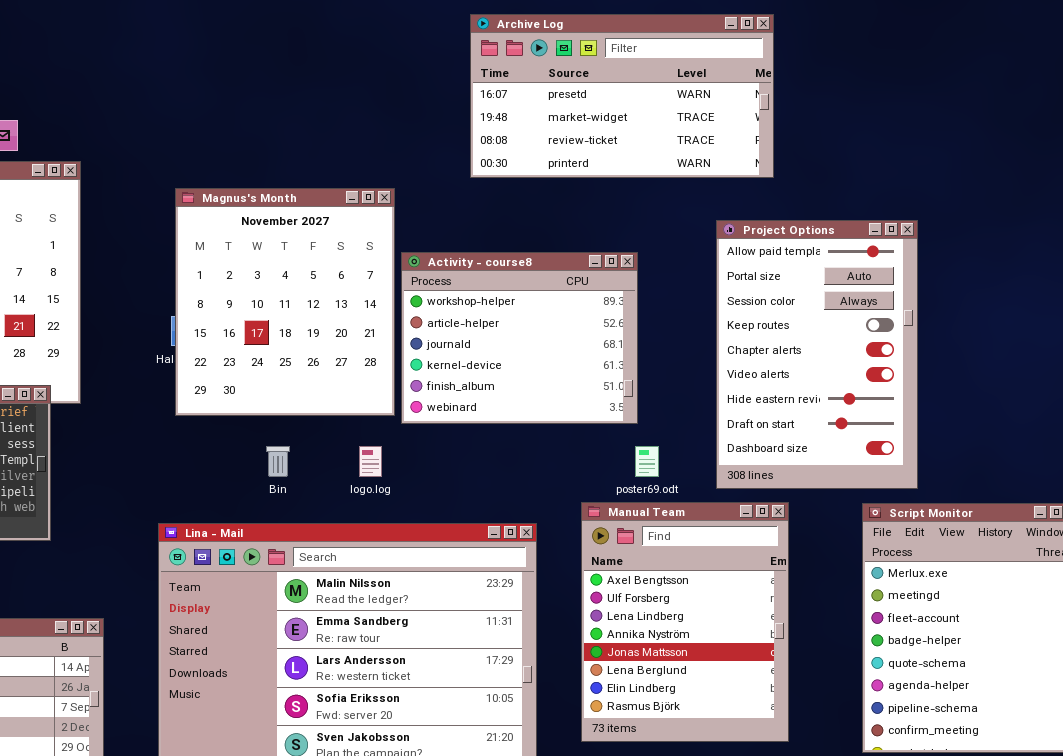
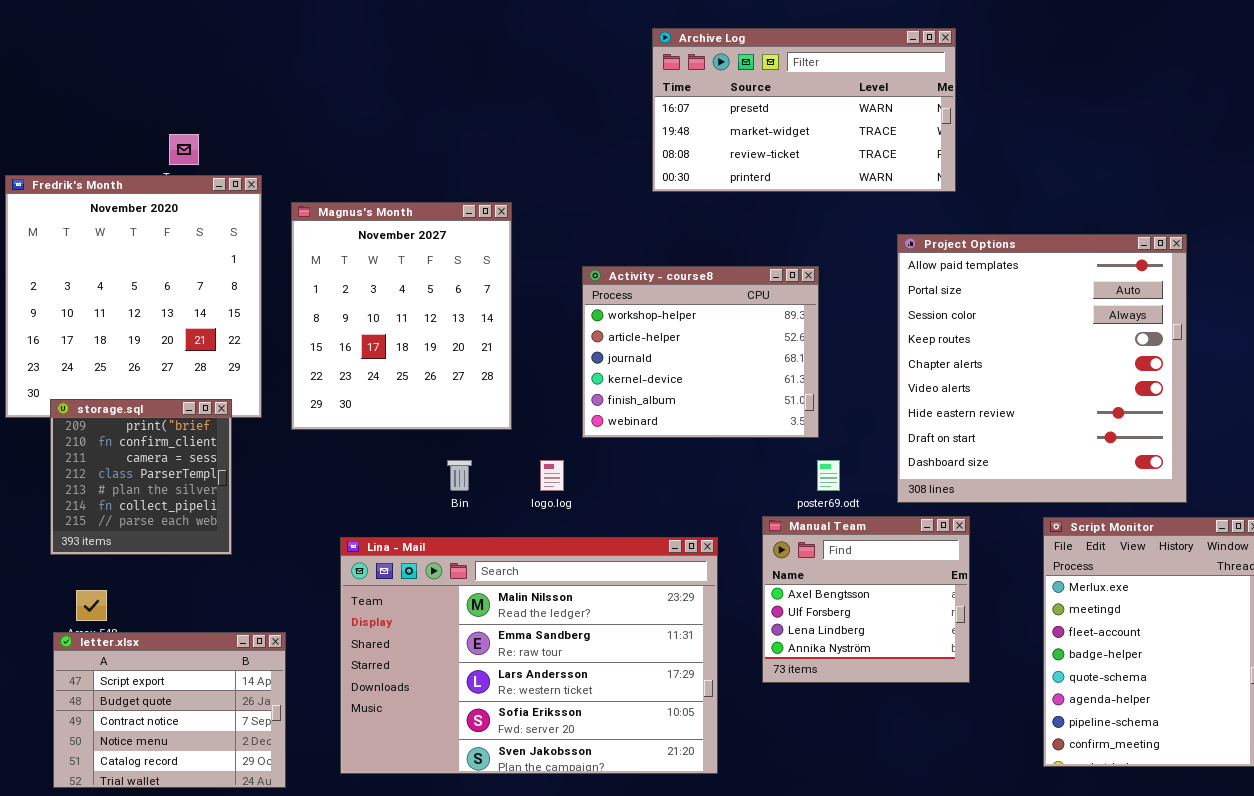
Magnus's Month: [175,188,395,416] -> [291,202,512,430], moved
Project Options: [716,220,918,489] -> [897,234,1187,503], resized
Manual Team: [581,502,789,742] -> [762,516,970,683], resized

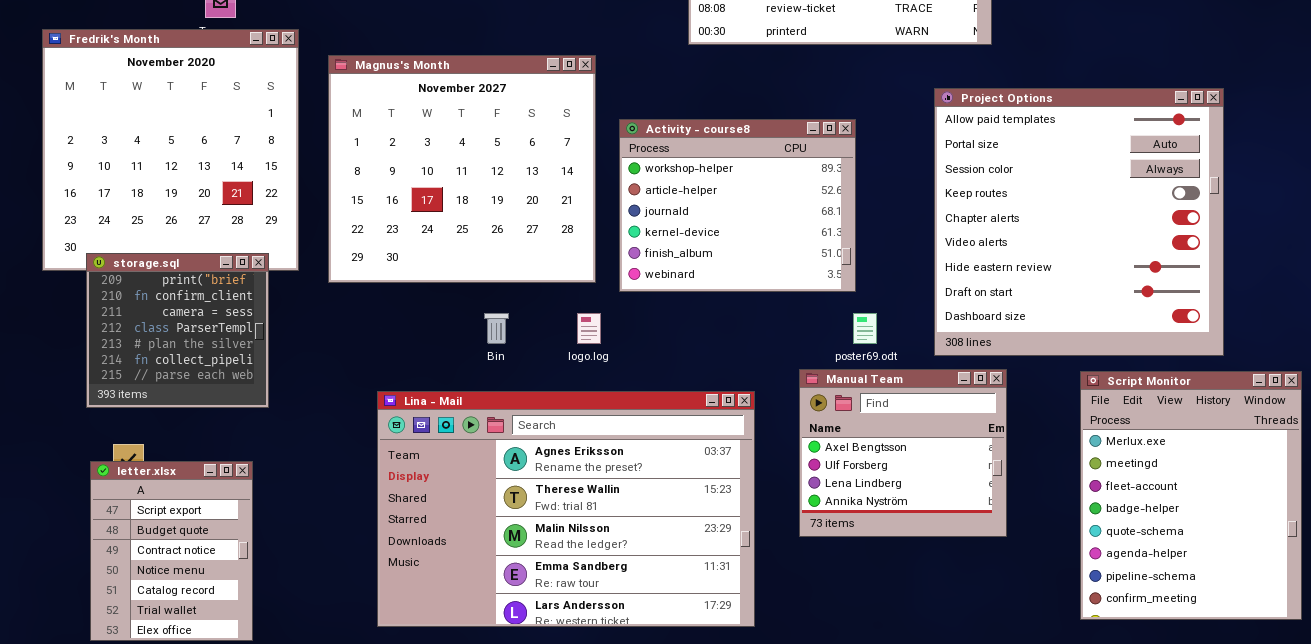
Magnus's Month: [291,202,512,430] -> [328,55,596,283], resized
Lina - Mail: [340,537,718,774] -> [377,391,755,627], scrolled up 2 rows
letter.xlsx: [53,632,286,788] -> [90,461,253,641], resized

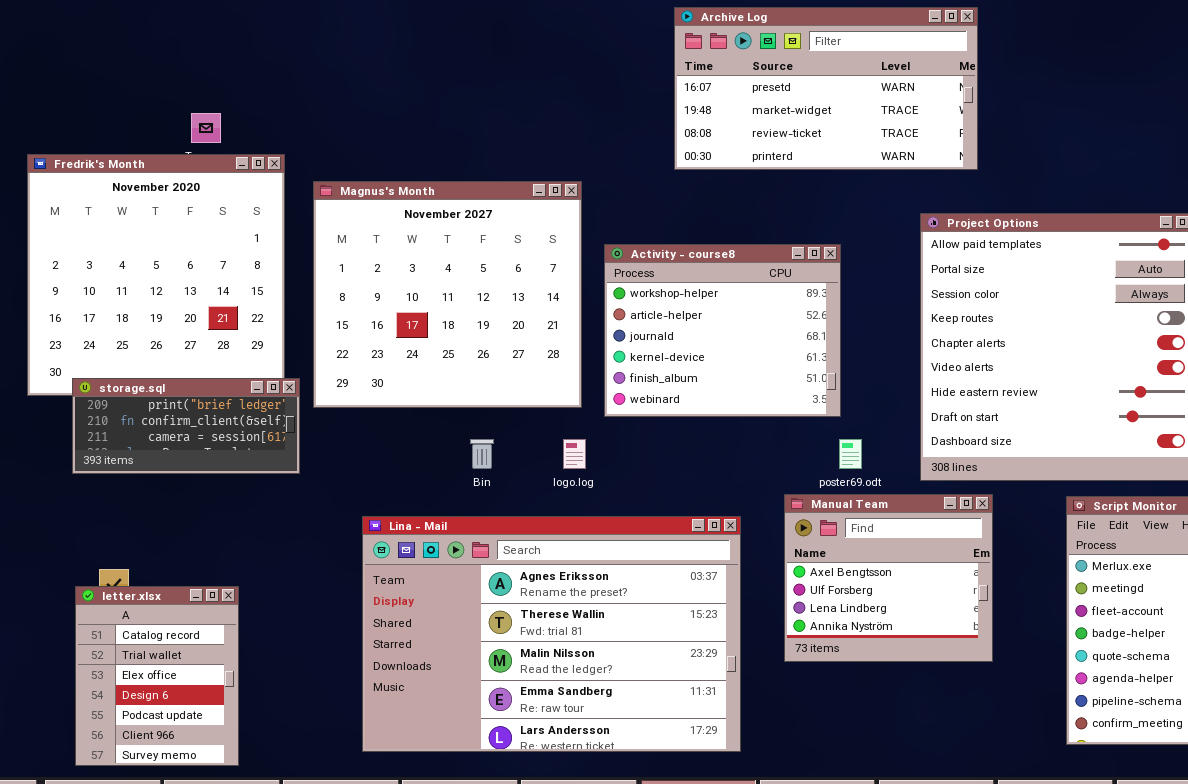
storage.sql: [86,253,269,408] -> [72,378,300,474], resized
letter.xlsx: [90,461,253,641] -> [75,586,239,766], scrolled down 4 rows

